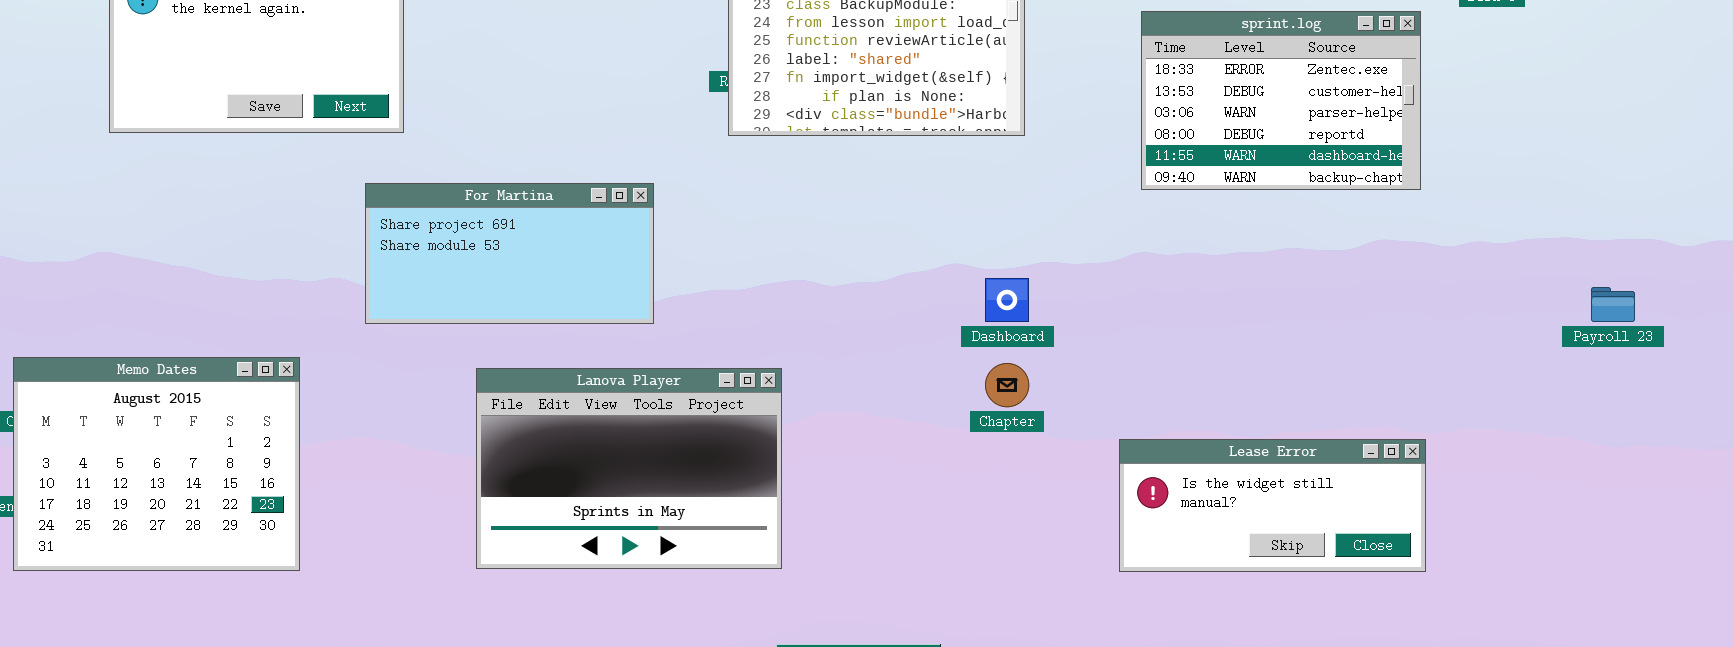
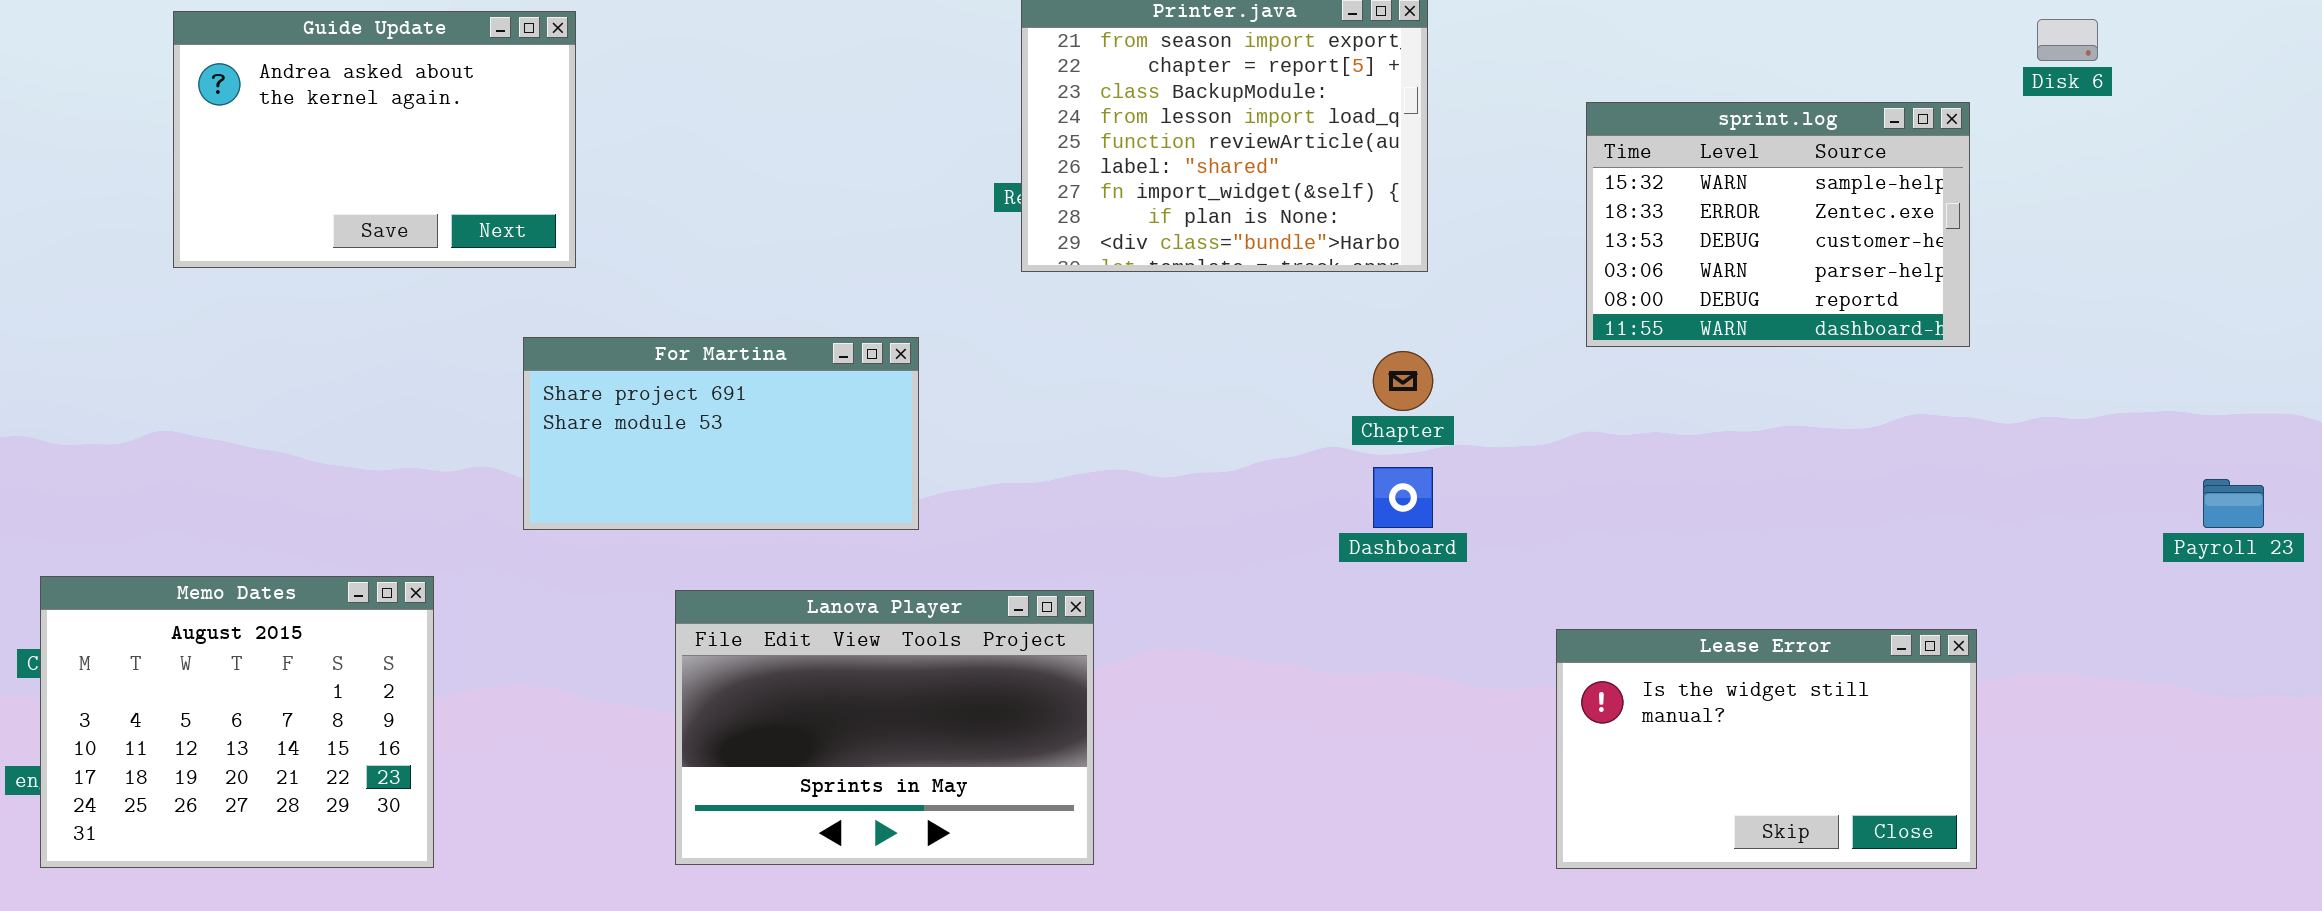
sprint.log: [1141,11,1421,190] -> [1586,102,1970,347], scrolled up 1 row
Chapter: [985,363,1029,407] -> [1373,351,1433,411], moved
Lease Error: [1119,439,1426,572] -> [1556,629,1977,869], resized

